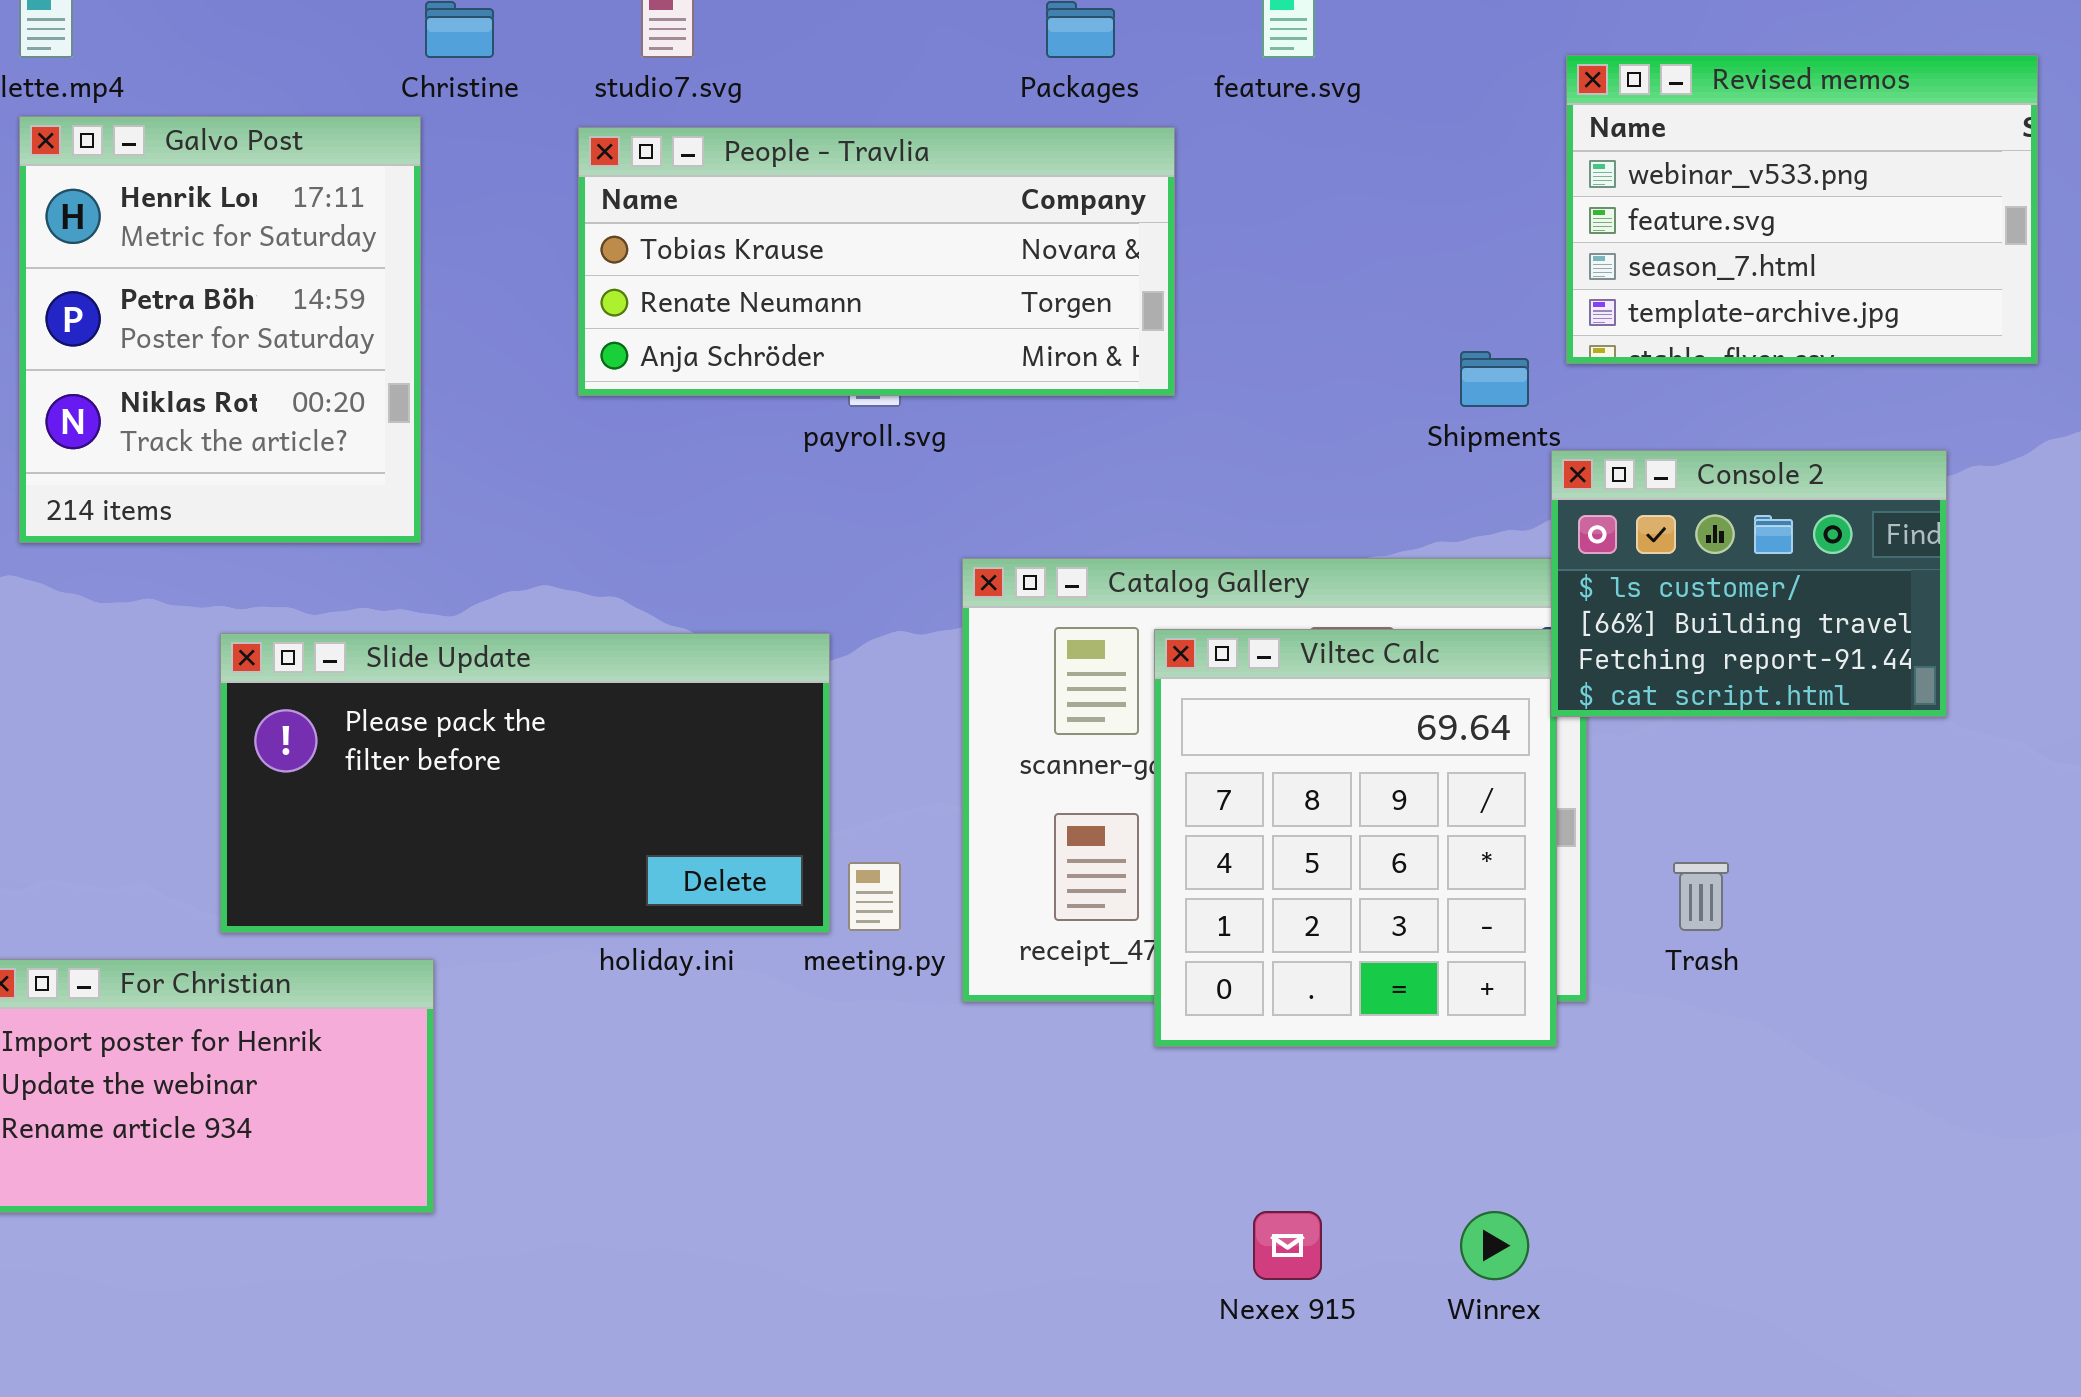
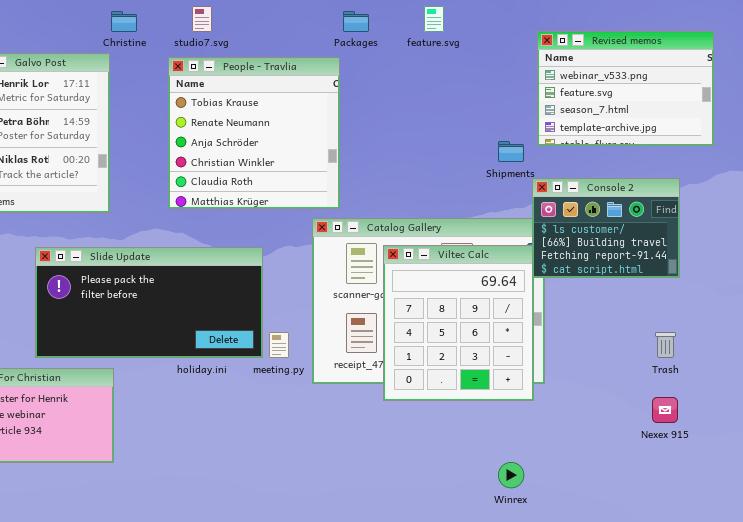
People - Travlia: [578,127,1175,396] -> [168,57,340,209], resized
Trash: [1673,862,1729,931] -> [655,332,676,358], moved
Nexex 915: [1253,1211,1322,1280] -> [652,397,678,423], moved

